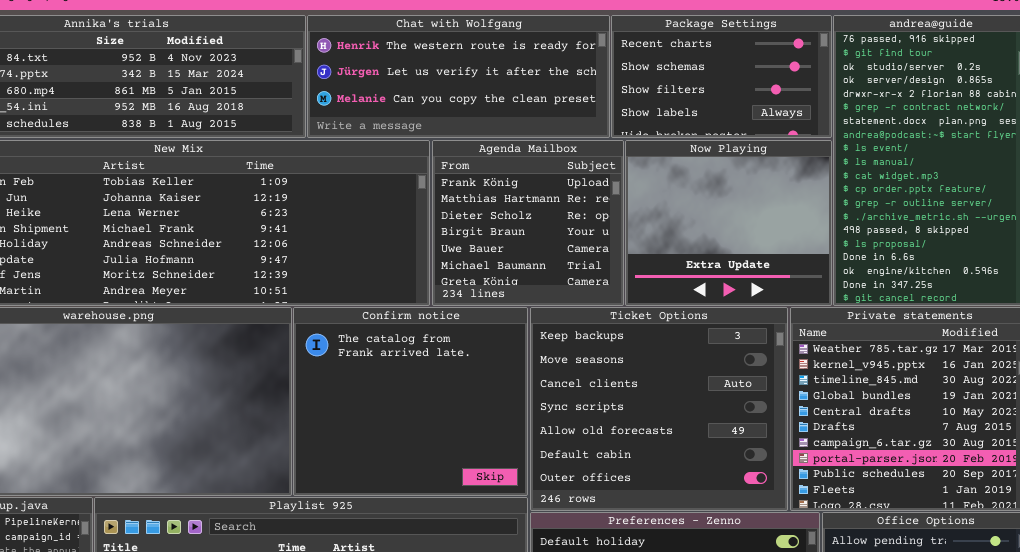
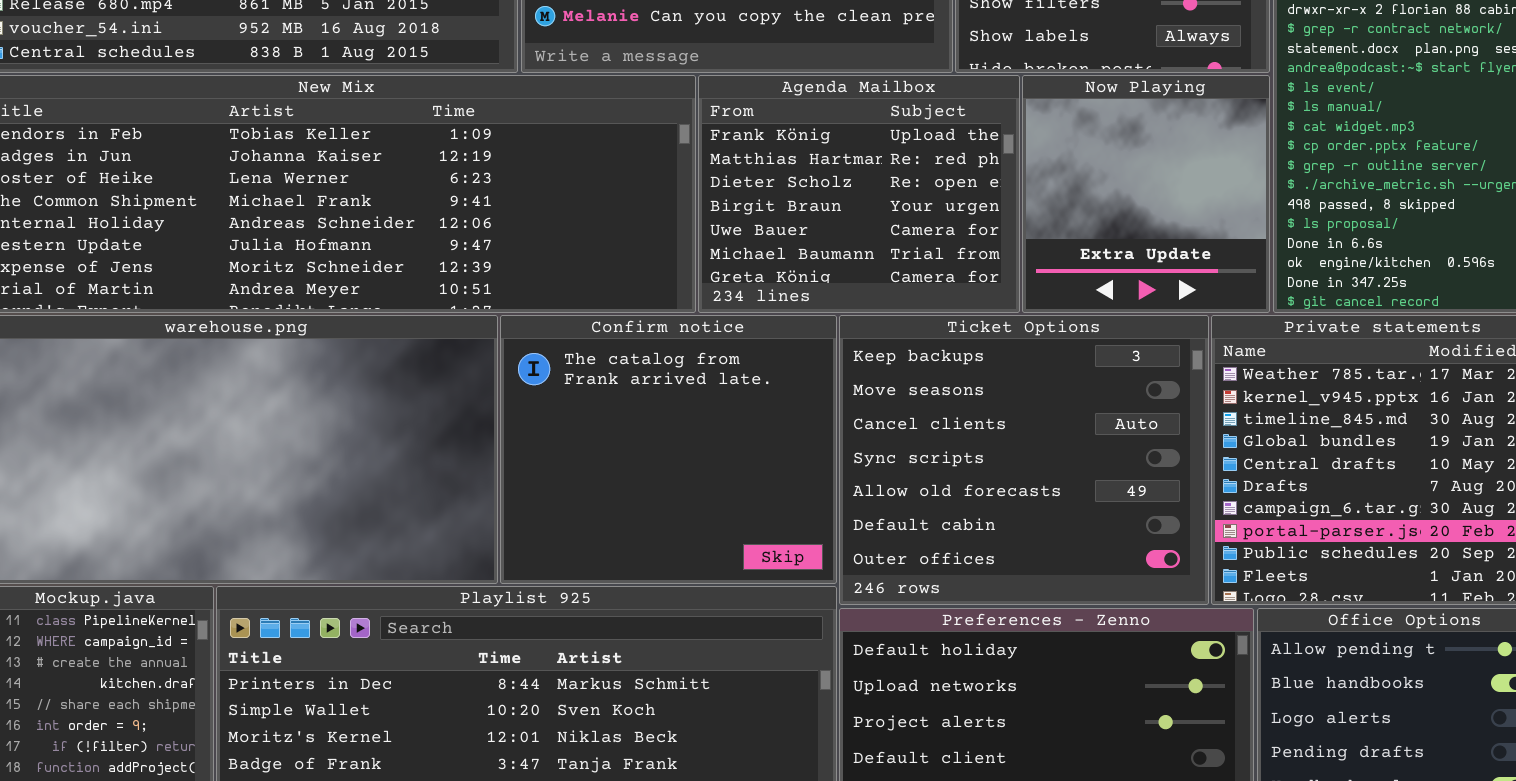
Agenda Mailbox: [432,140,624,306] -> [698,75,1020,313], resized
Now Playing: [625,140,832,306] -> [1022,75,1270,313], resized

